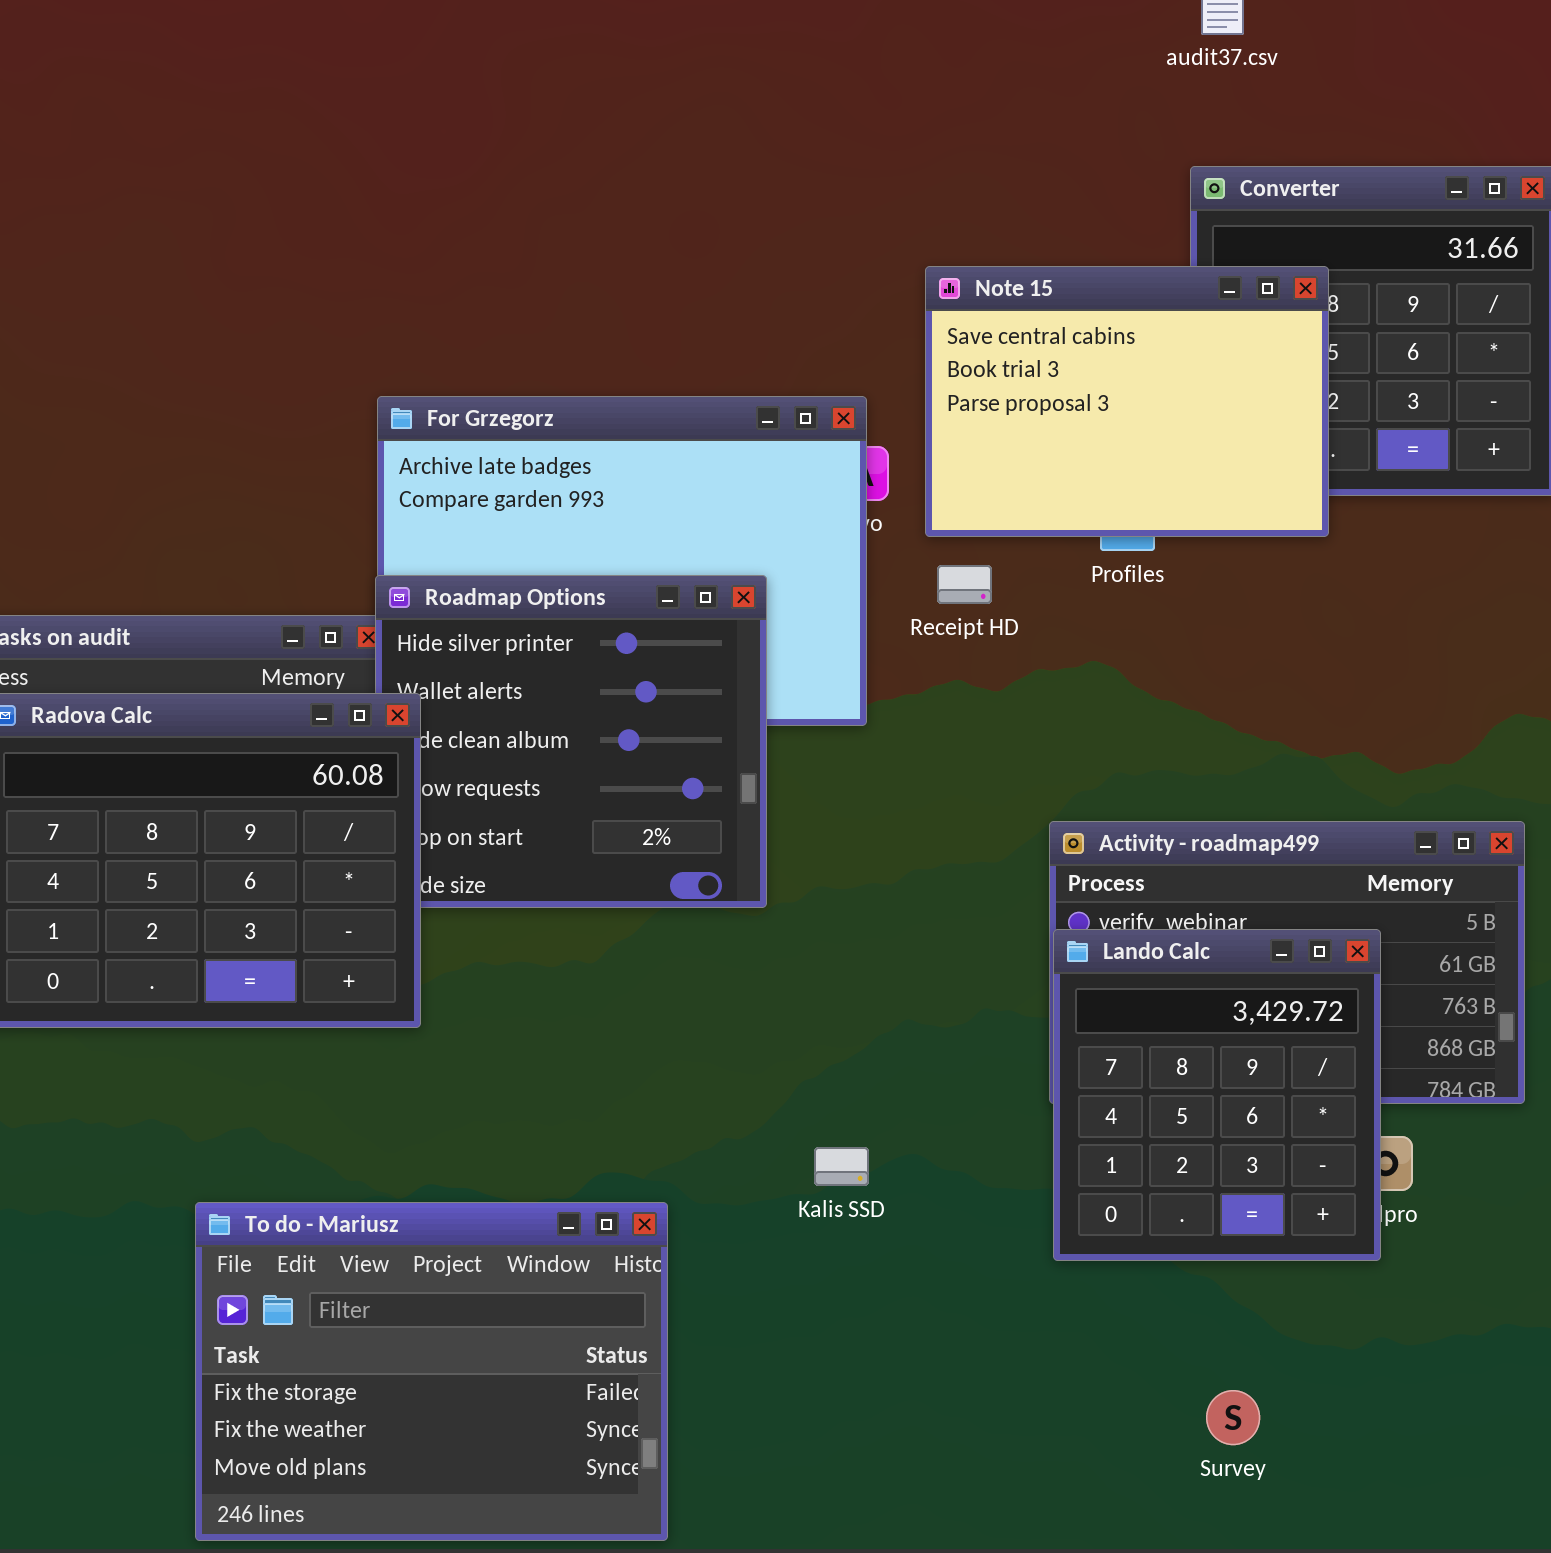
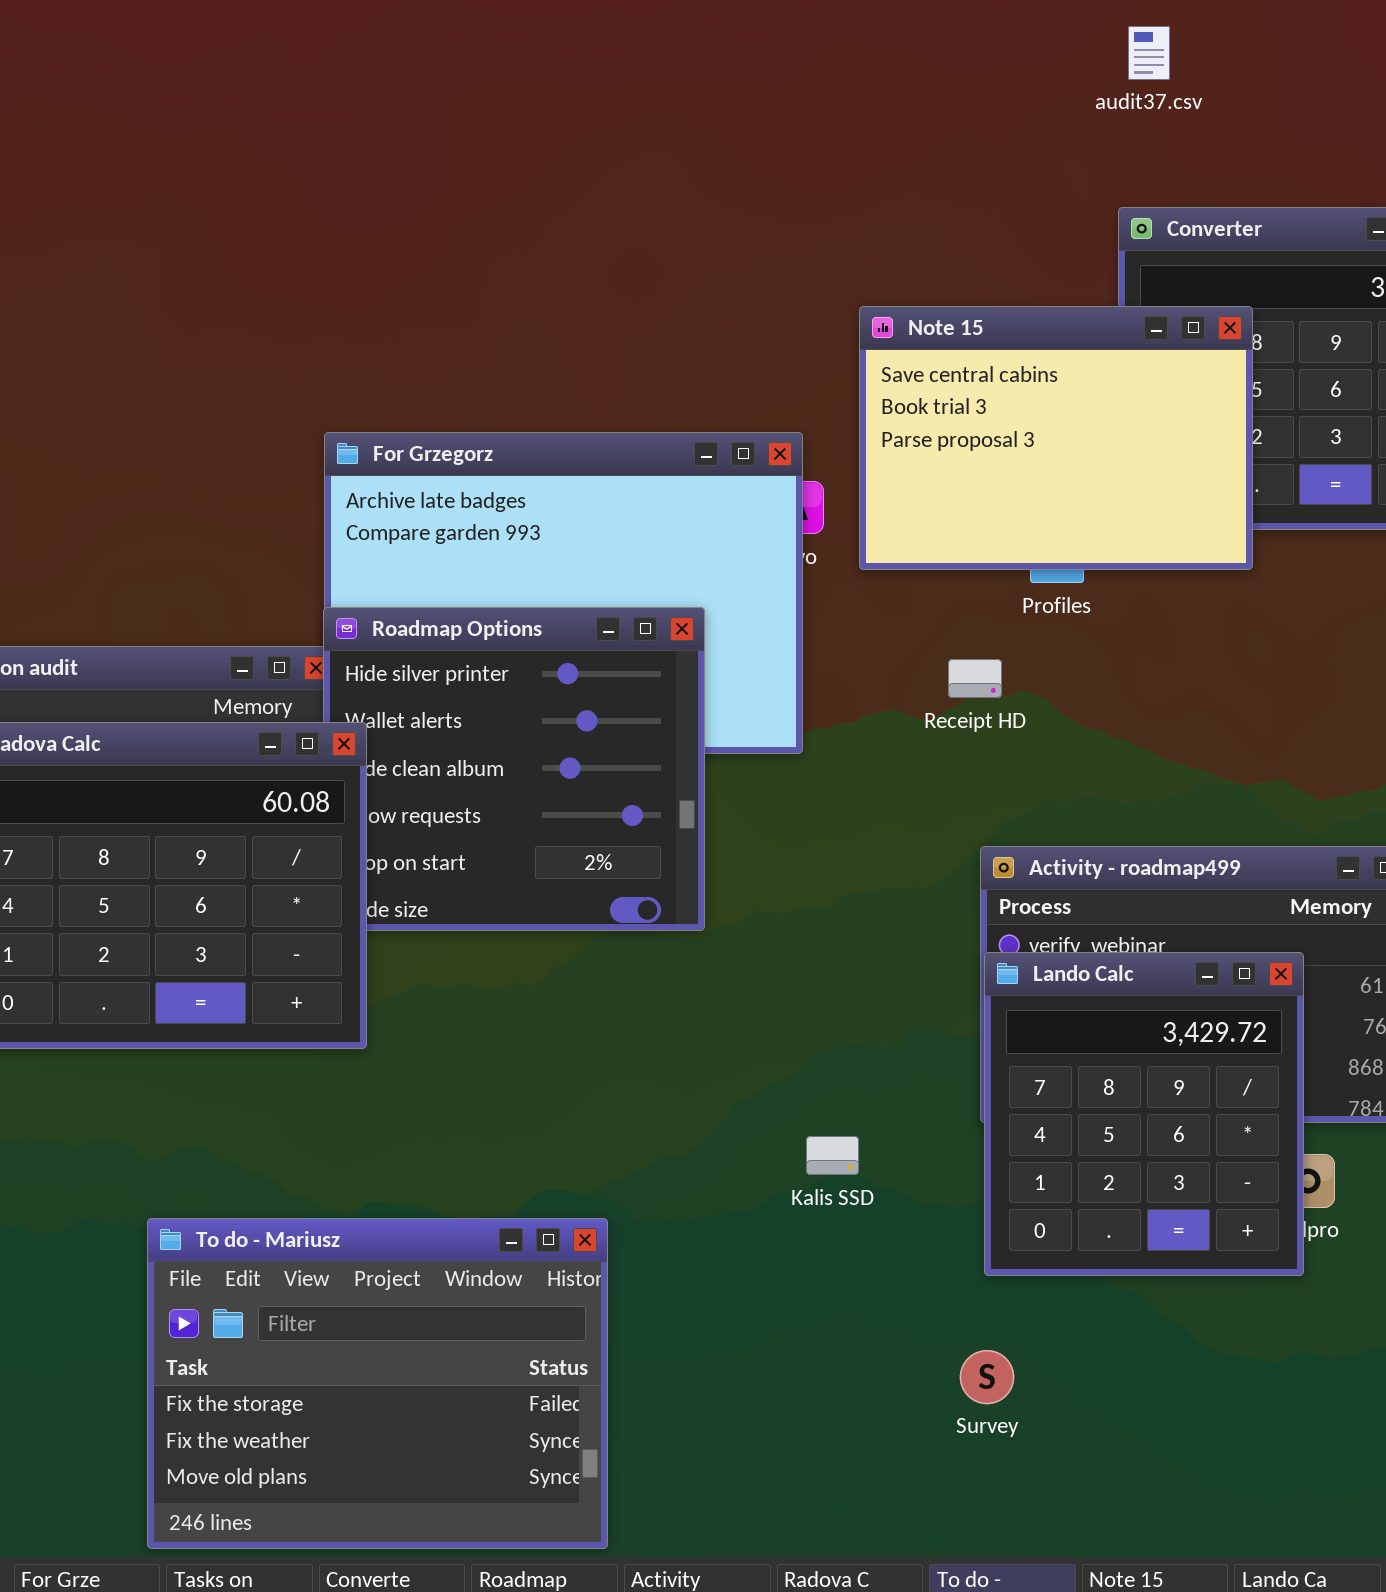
Receipt HD: [937,565,992,604] -> [948,659,1002,698], moved
Kalis SSD: [814,1147,869,1186] -> [806,1136,859,1175], moved
Survey: [1206,1390,1260,1445] -> [960,1350,1014,1404], moved

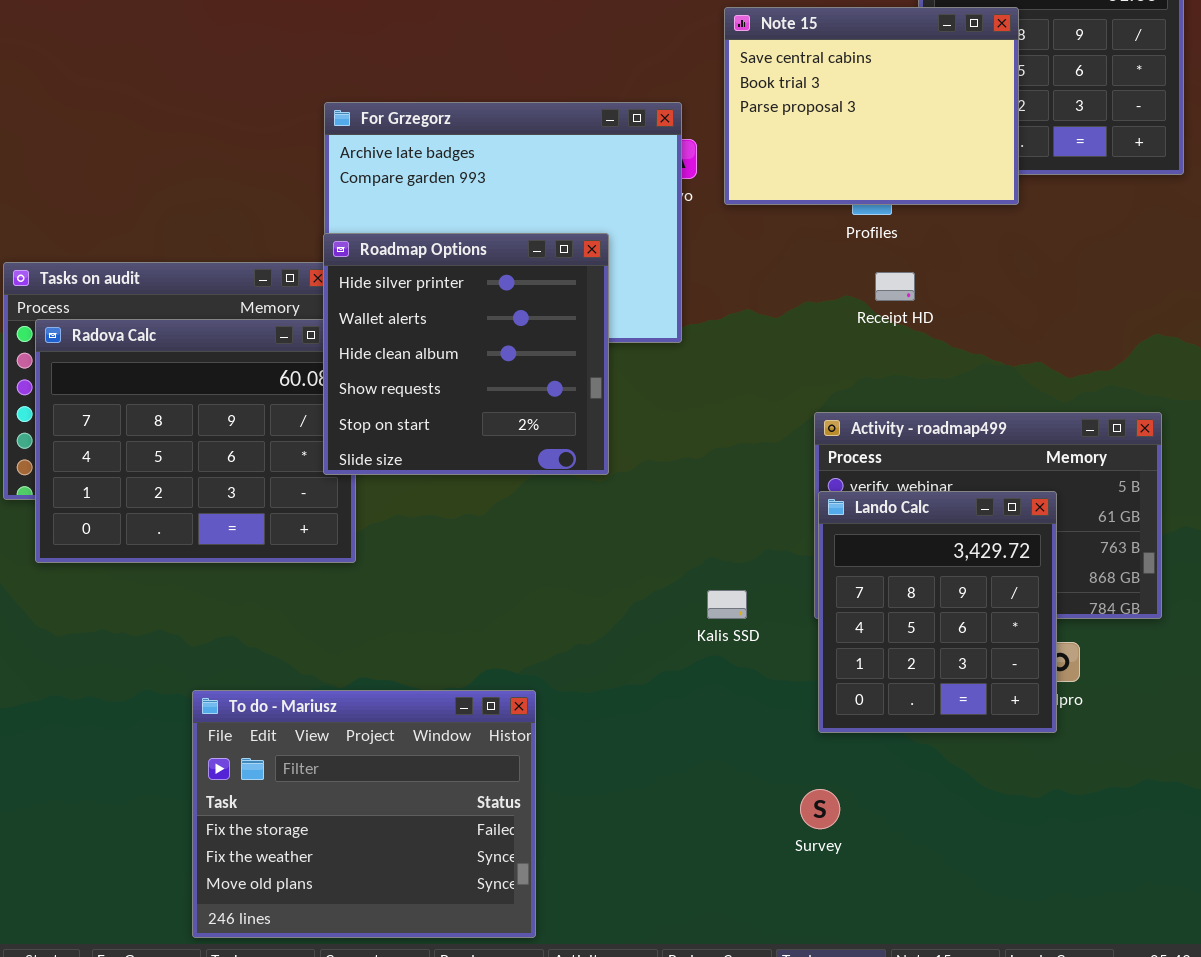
Roadmap Options: [323,607,705,931] -> [323,233,609,475], raised
Receipt HD: [948,659,1002,698] -> [875,272,915,301], moved
Kalis SSD: [806,1136,859,1175] -> [707,590,747,619], moved

